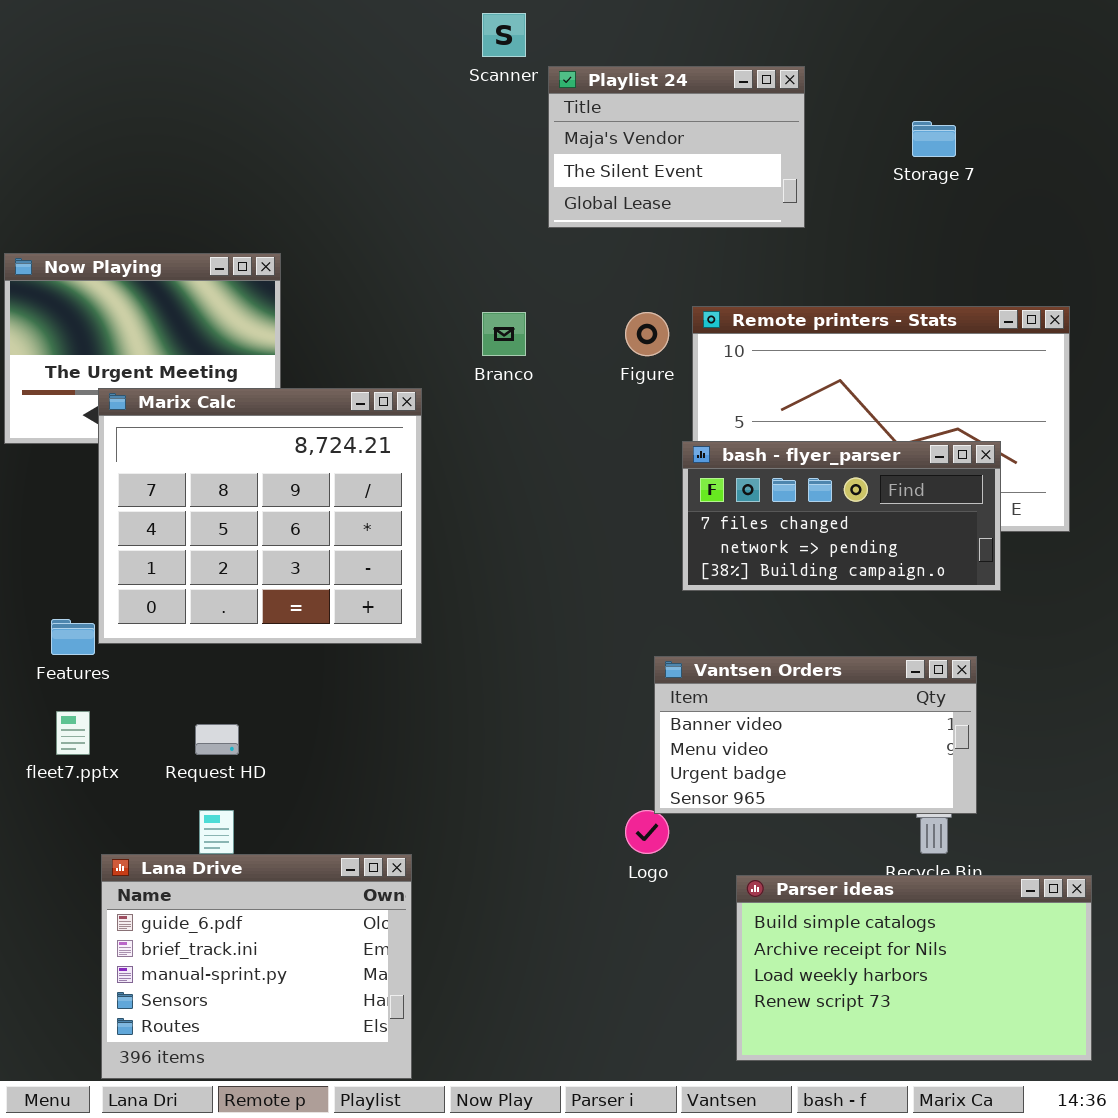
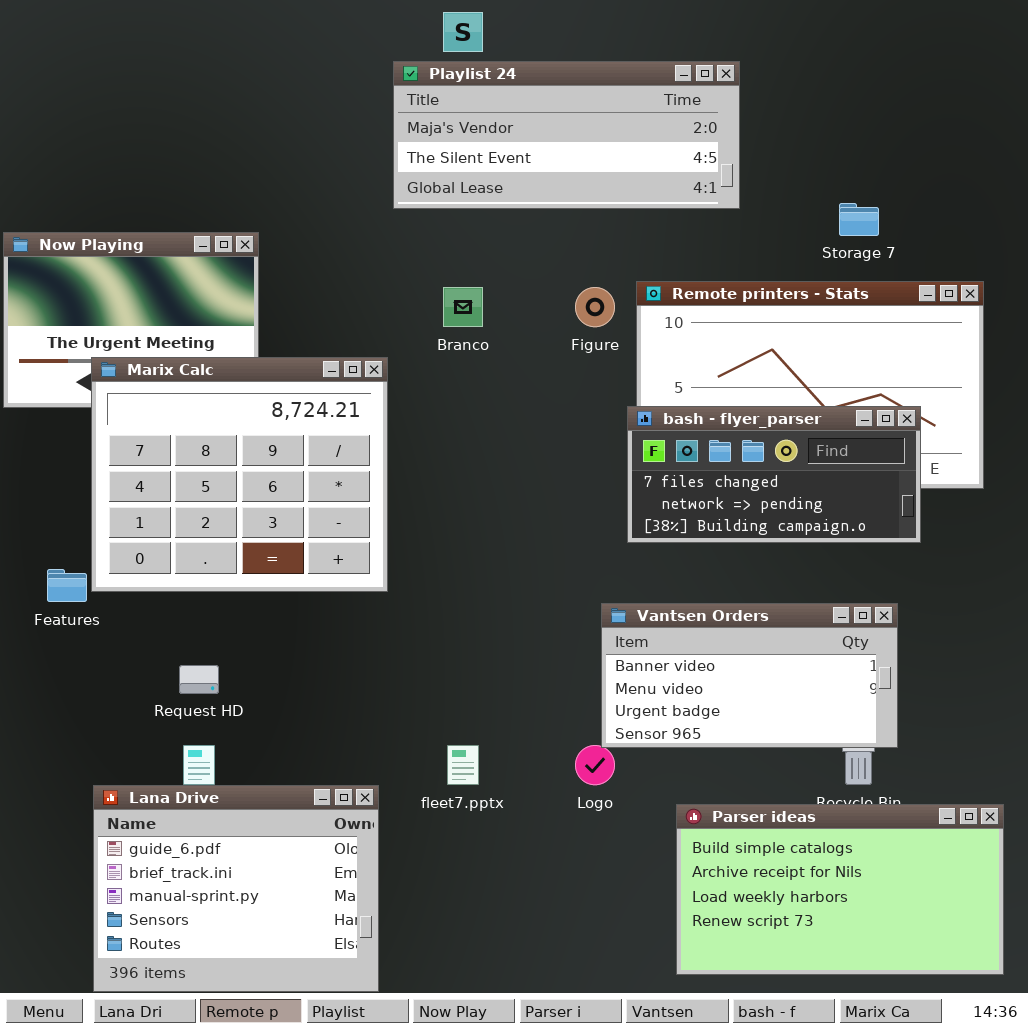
Playlist 24: [548,66,805,228] -> [393,61,740,209], resized
Storage 7: [912,121,956,157] -> [839,203,879,236], moved
fleet7.pptx: [56,711,90,755] -> [447,745,479,785], moved

